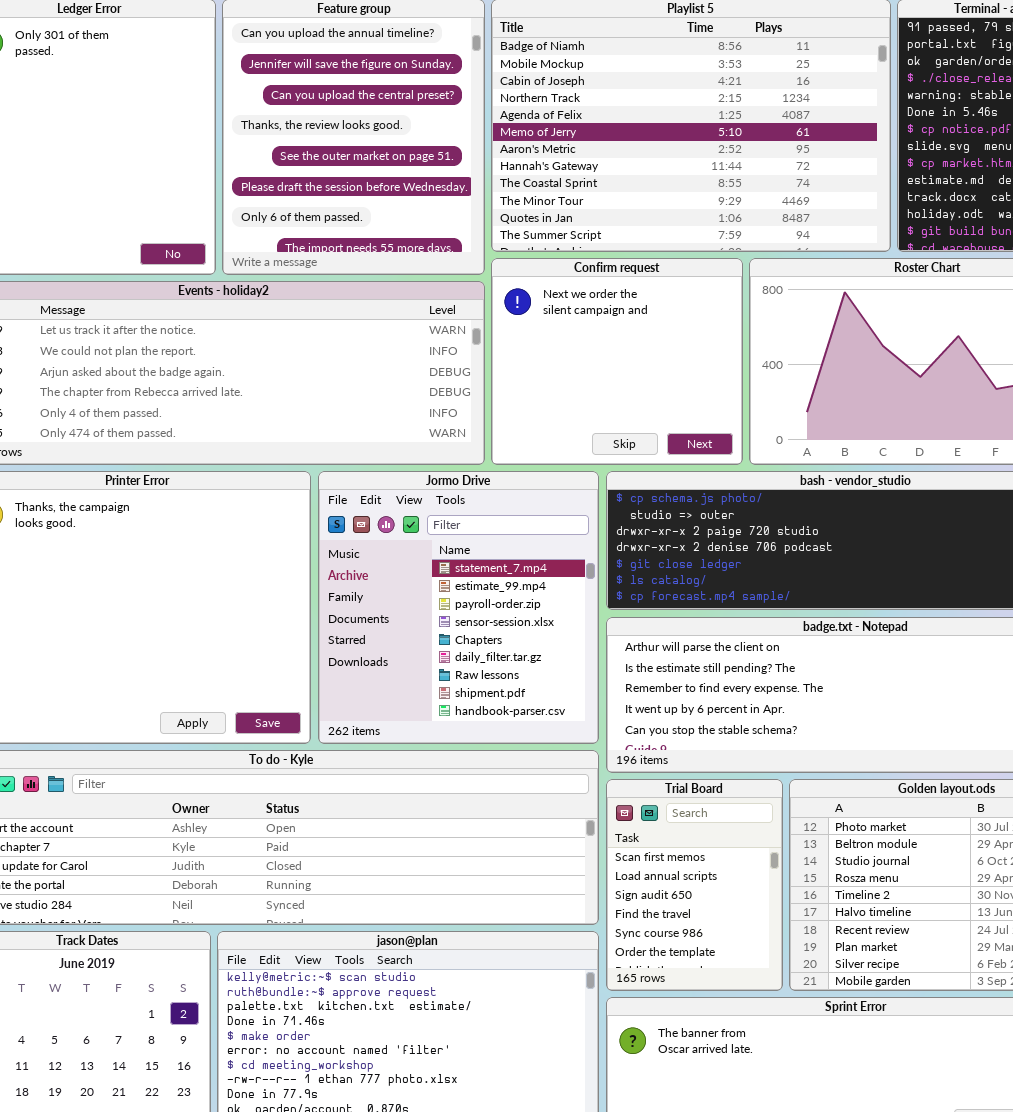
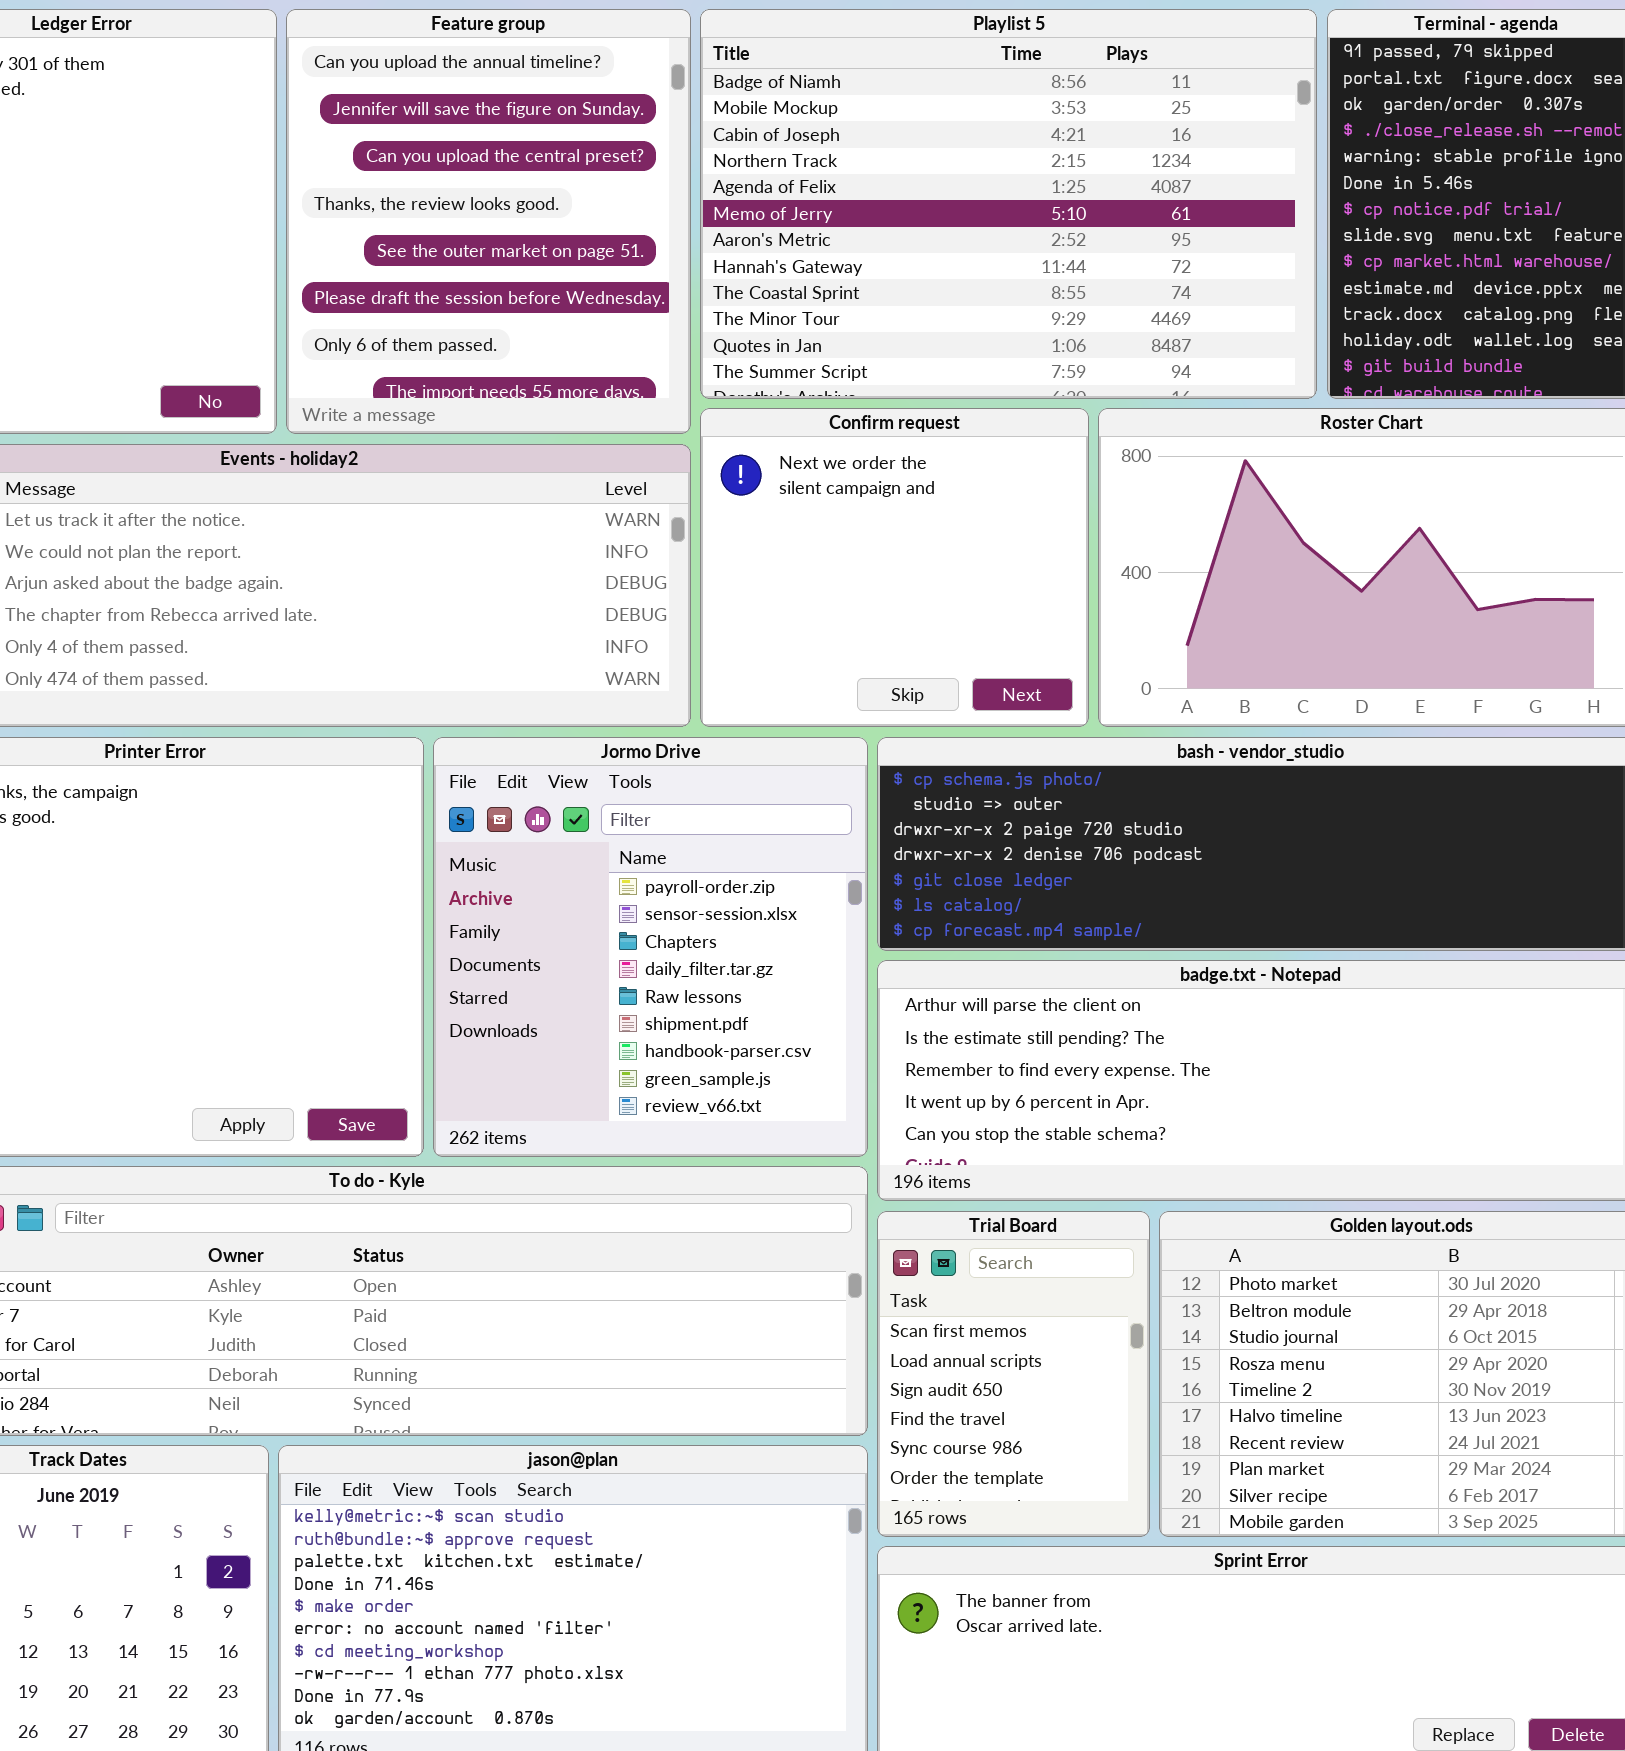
Jormo Drive: [318,471,599,744] -> [433,737,868,1157], scrolled down 2 rows

